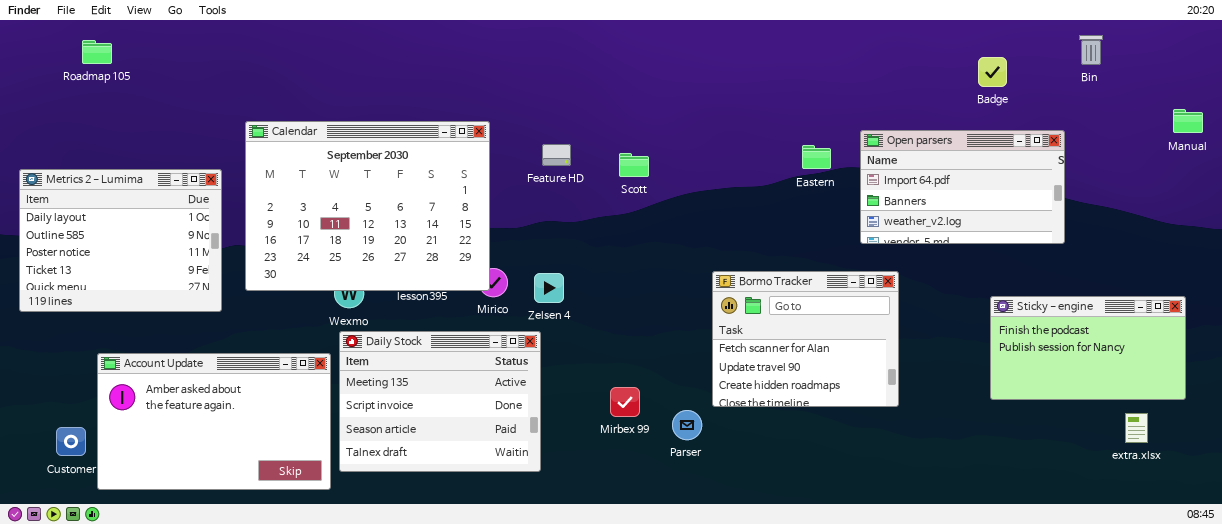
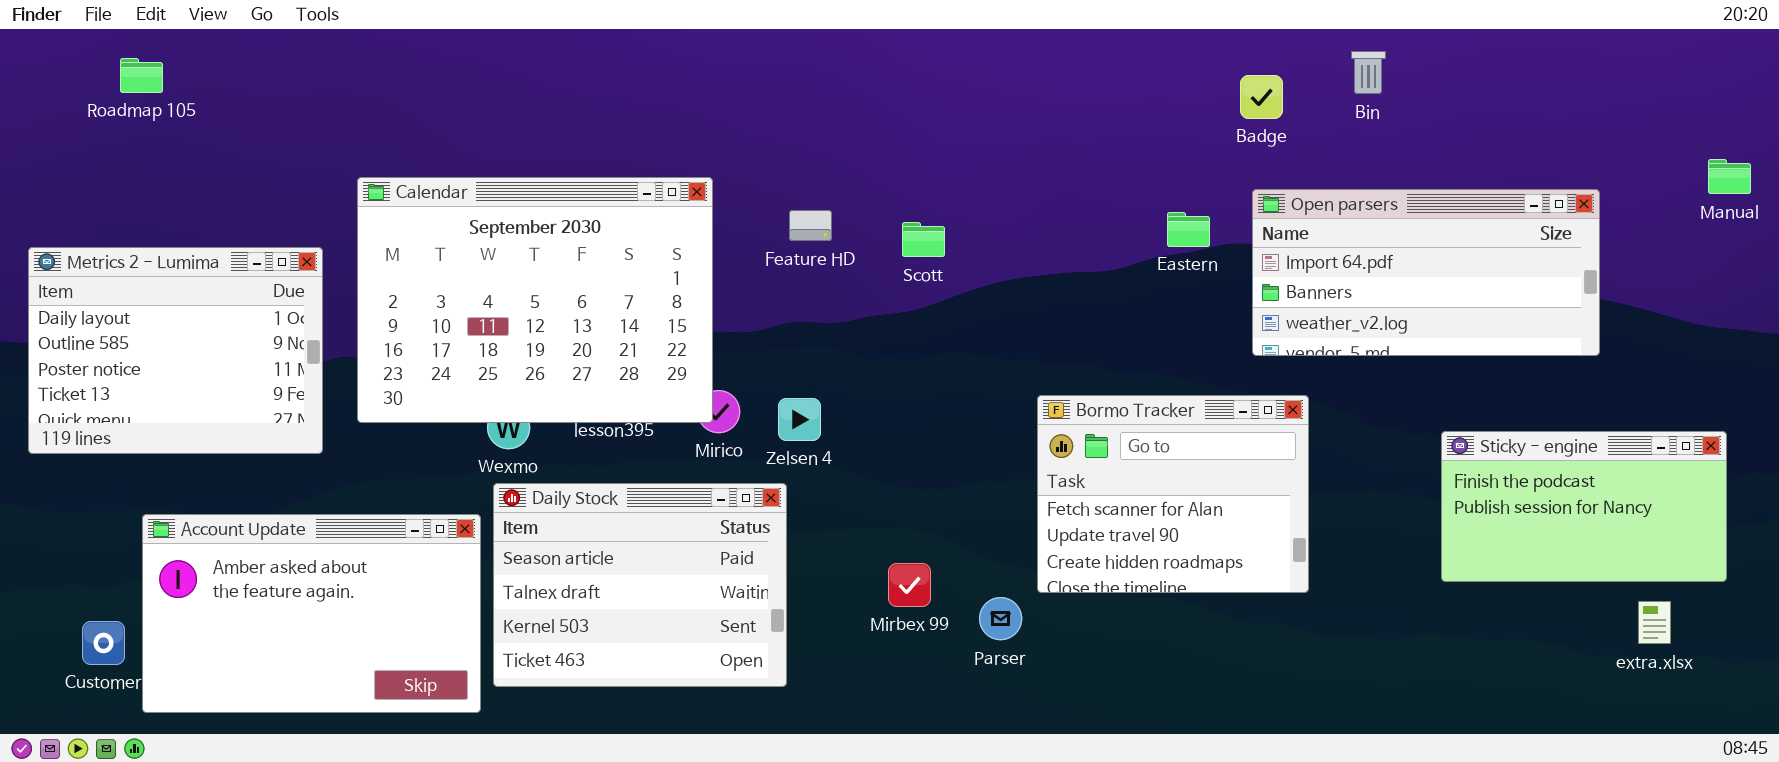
Bin: [1079,35,1103,65] -> [1351,51,1386,94], moved
Badge: [978,57,1007,87] -> [1240,75,1283,119], moved
Open parsers: [860,130,1065,244] -> [1252,189,1600,356], resized
Daily Stock: [339,331,541,472] -> [493,483,787,687], scrolled down 2 rows

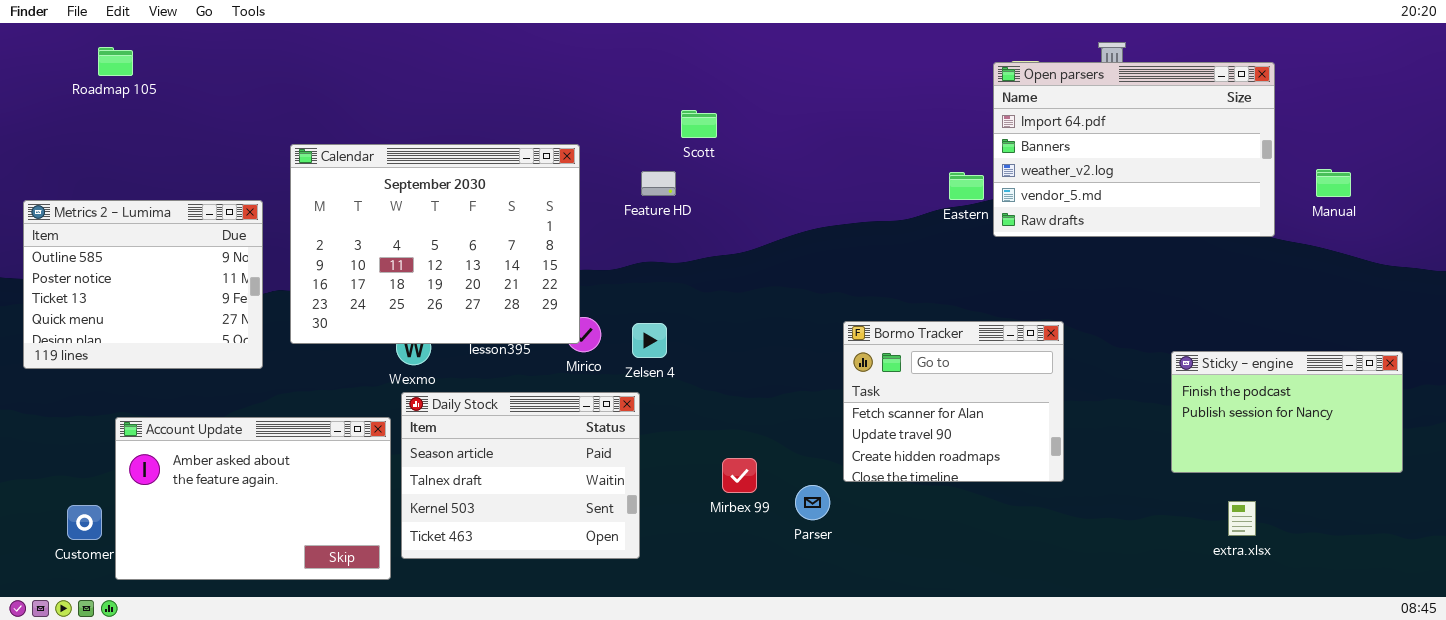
Manual: [1708,159,1751,194] -> [1316,169,1351,197], moved
Open parsers: [1252,189,1600,356] -> [993,62,1275,237], moved, resized
Scott: [902,222,945,257] -> [681,110,717,138], moved
Metrics 2 - Lumima: [28,247,323,454] -> [23,200,263,369], scrolled down 1 row
extra.xlsx: [1638,601,1671,644] -> [1228,501,1256,536], moved

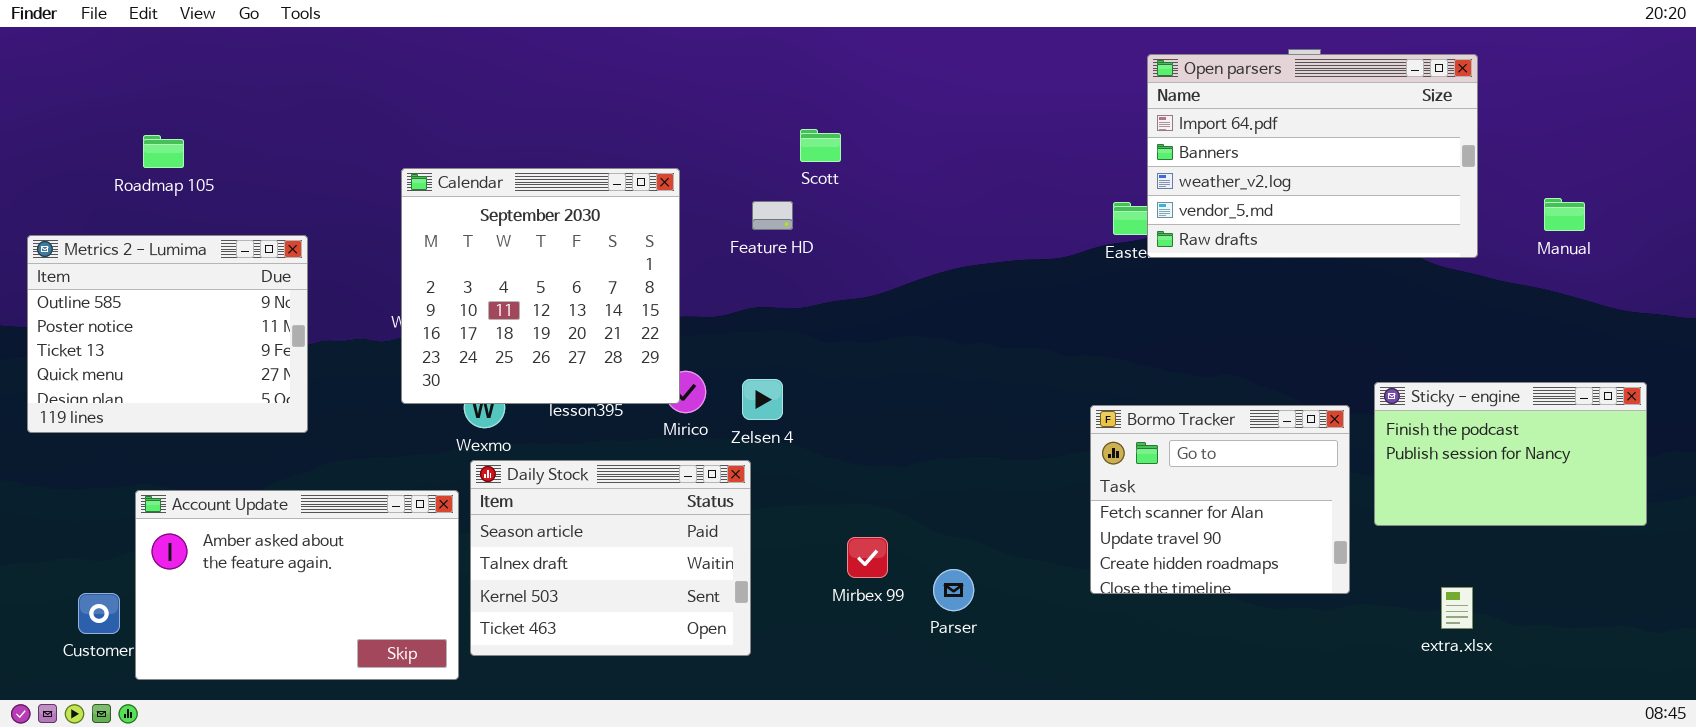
Roadmap 105: [98,47,133,76] -> [143,135,184,168], moved
Open parsers: [993,62,1275,237] -> [1147,54,1478,258], moved
Calendar: [290,144,580,344] -> [401,168,680,404], resized
Bormo Tracker: [843,321,1064,482] -> [1090,405,1350,594], moved
Sticky - engine: [1171,351,1403,473] -> [1374,382,1647,526], moved

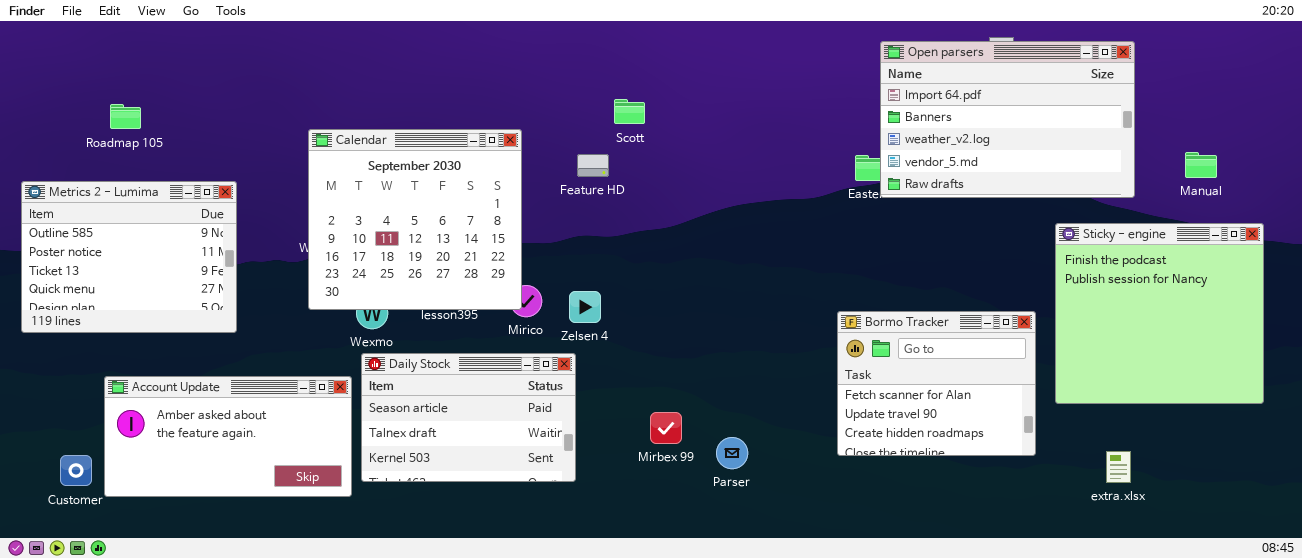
Sticky - engine: [1374,382,1647,526] -> [1055,223,1264,404], resized
Daily Stock: [470,460,751,656] -> [361,353,576,482], resized
Account Update: [135,490,459,680] -> [104,376,352,497], resized

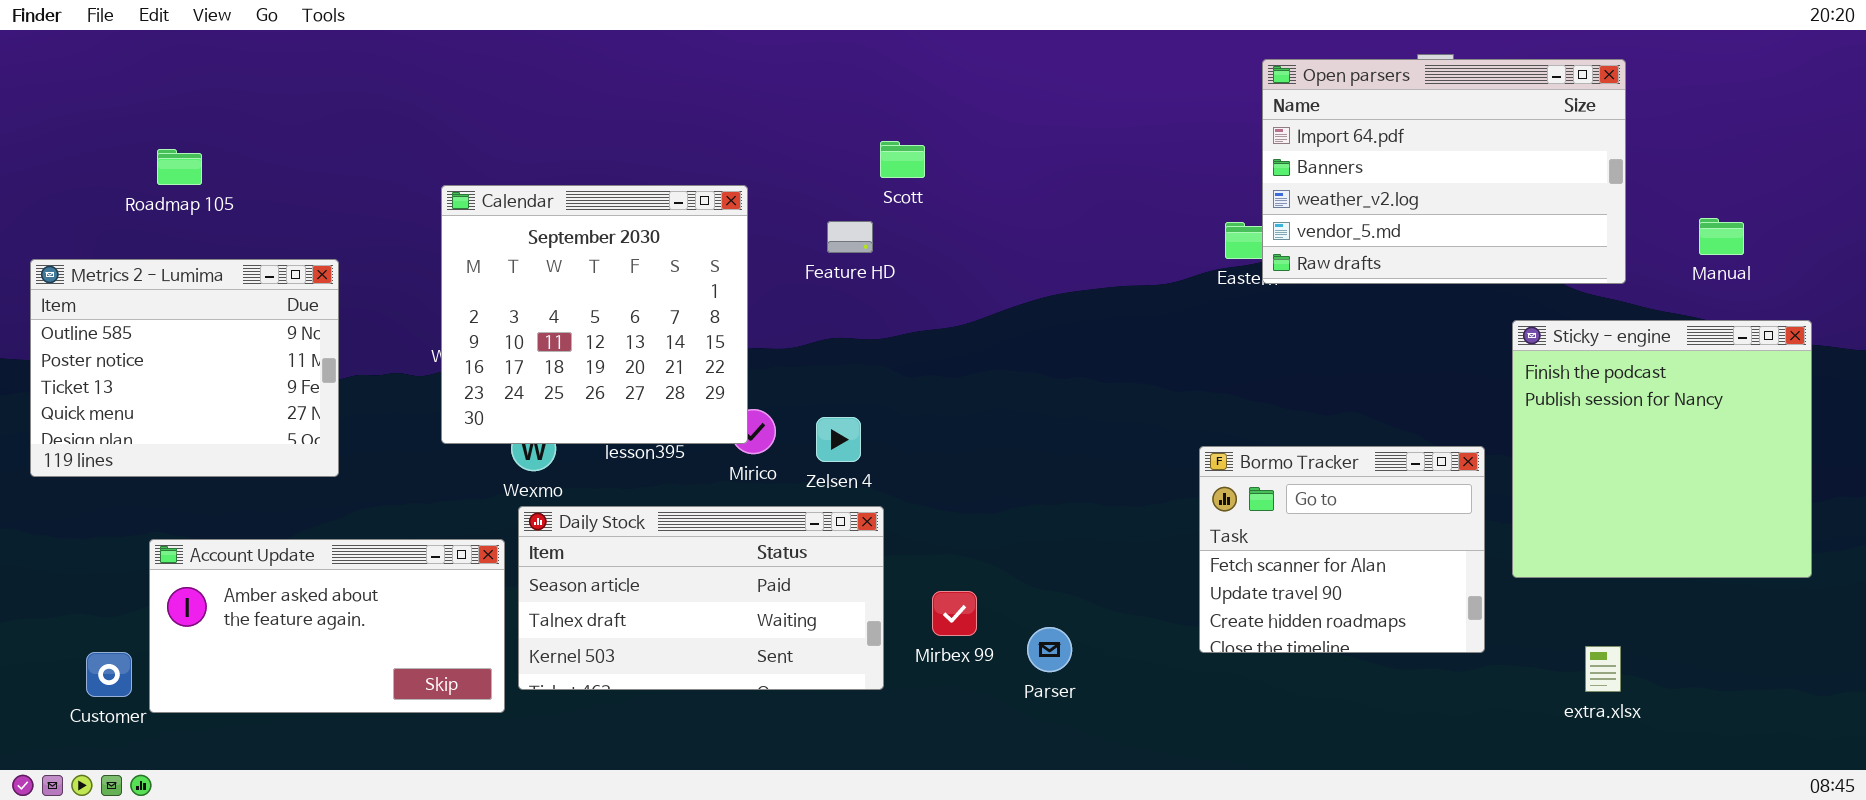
Daily Stock: [361,353,576,482] -> [518,506,884,690], resized

